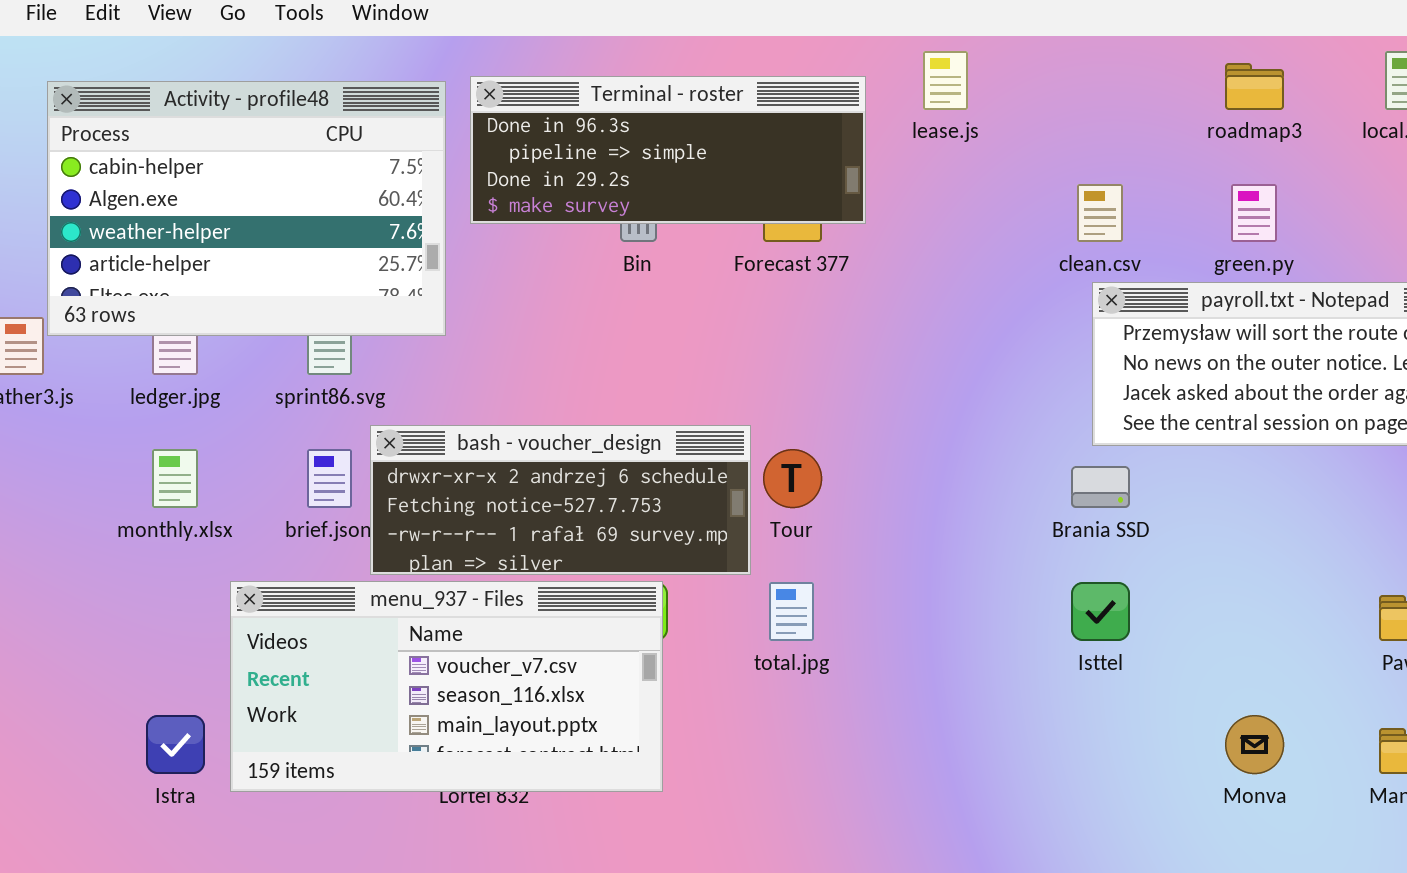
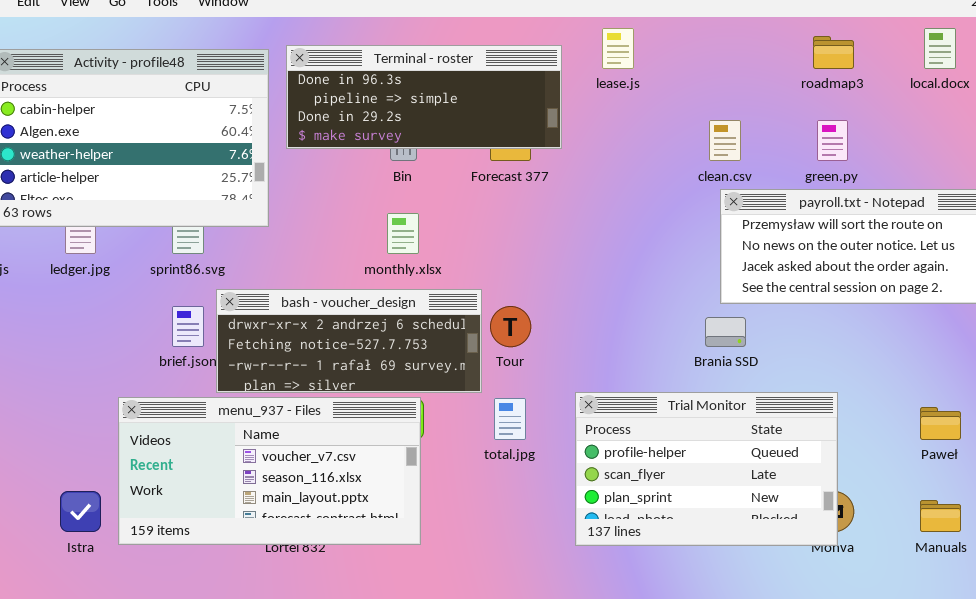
monthly.xlsx: [152,449,198,508] -> [387,213,419,254], moved
Trial Monitor: none -> [575,392,838,546], opened

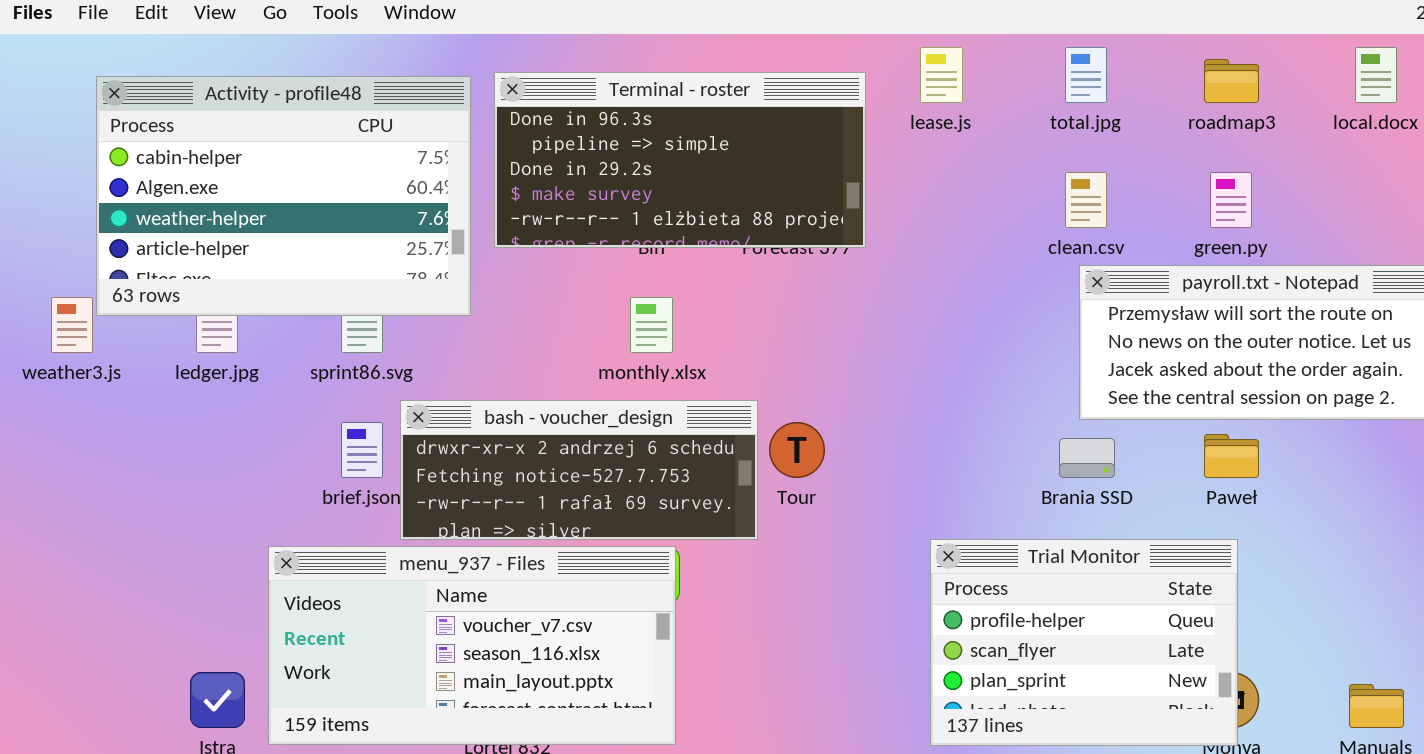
Terminal - roster: [286,45,562,149] -> [494,72,866,248], resized
Trial Monitor: [575,392,838,546] -> [930,539,1238,746], resized
total.jpg: [494,398,526,440] -> [1065,47,1107,103], moved
Paweł: [920,407,961,440] -> [1204,434,1259,478], moved

